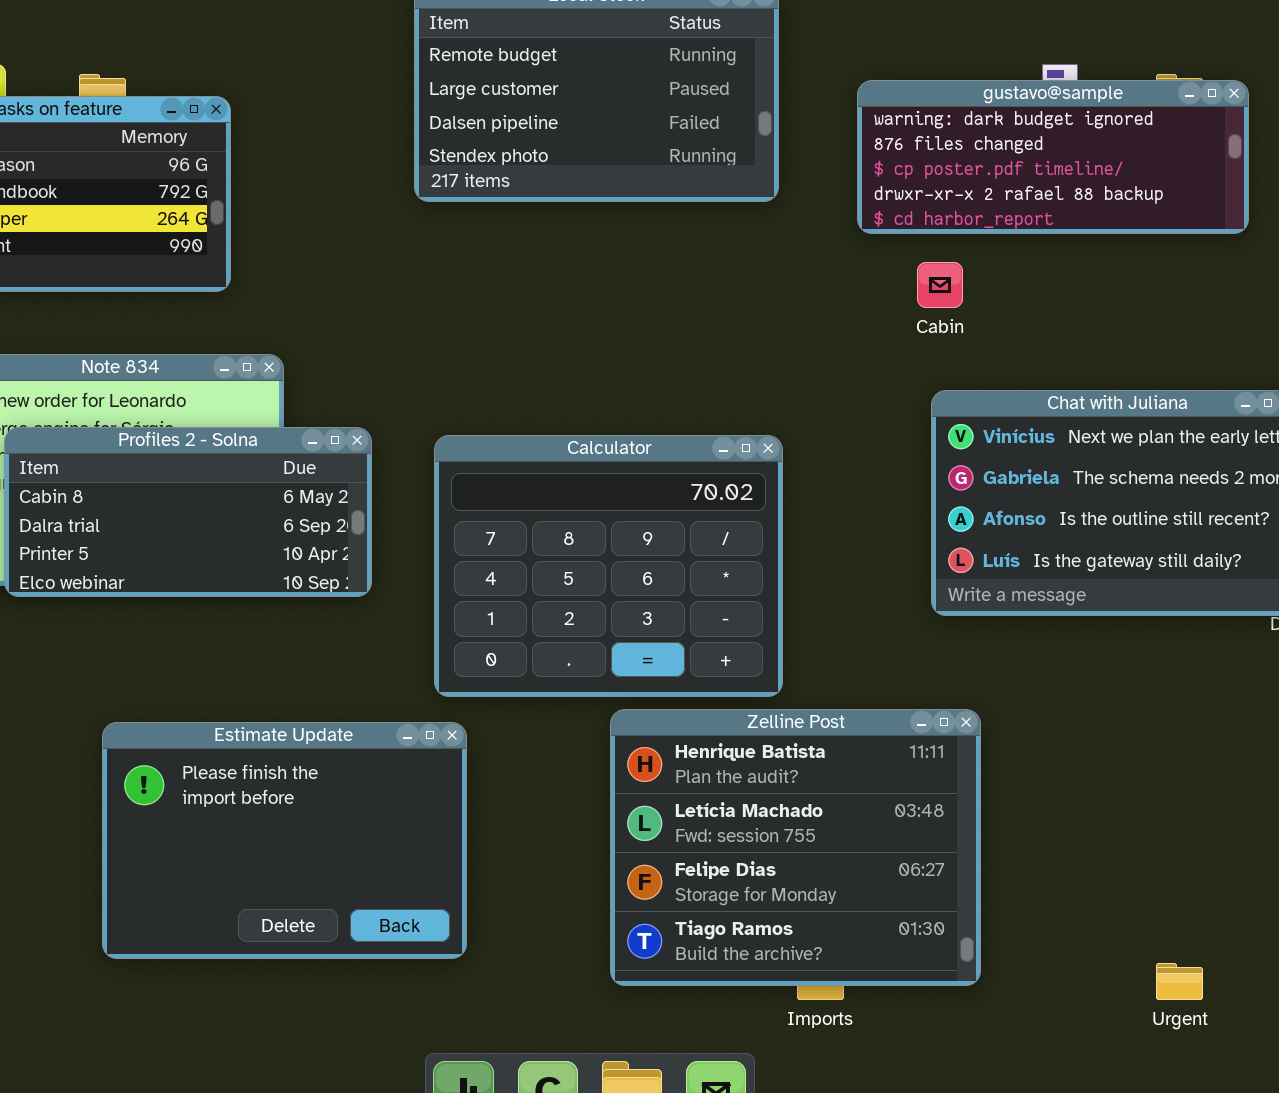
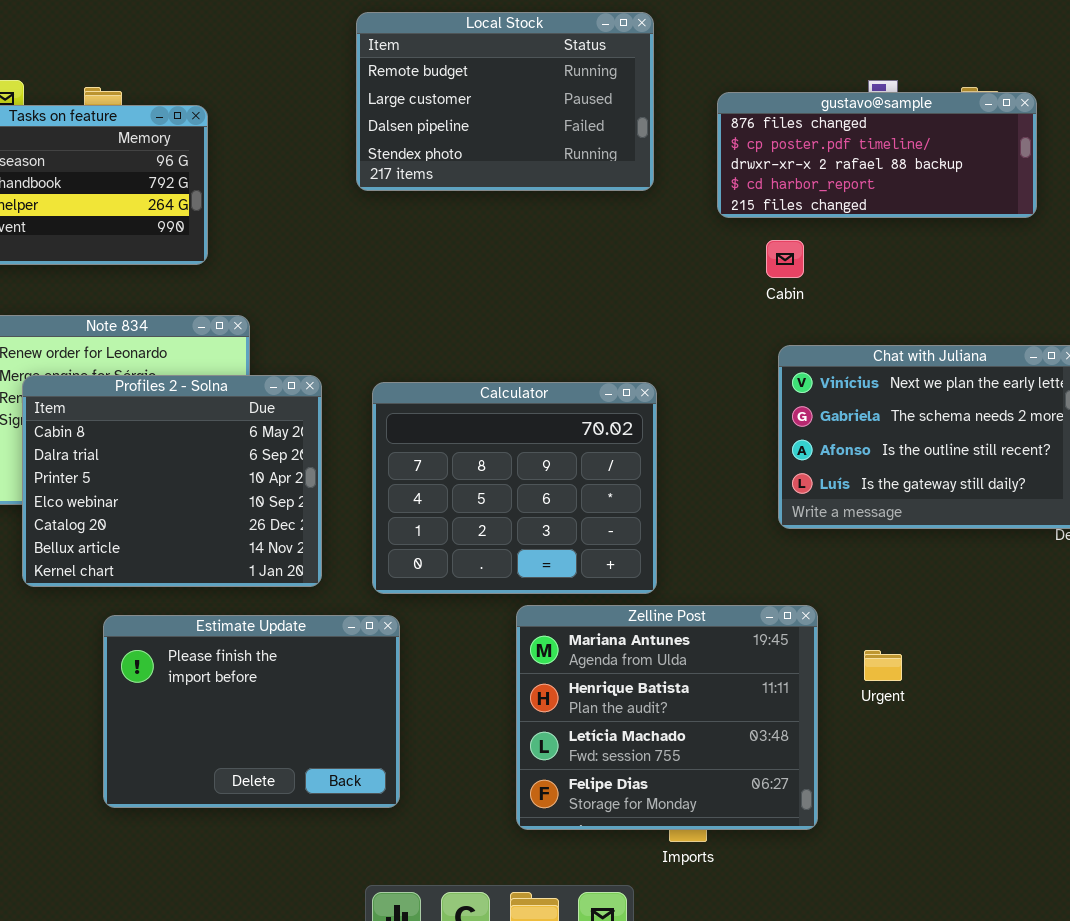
gustavo@sample: [857,80,1249,234] -> [717,92,1037,218], scrolled down 1 row
Profiles 2 - Solna: [4,427,372,597] -> [22,375,322,587], resized
Zelline Post: [610,709,981,986] -> [516,605,818,830], scrolled up 1 row
Urgent: [1156,963,1203,1000] -> [864,650,902,681], moved

